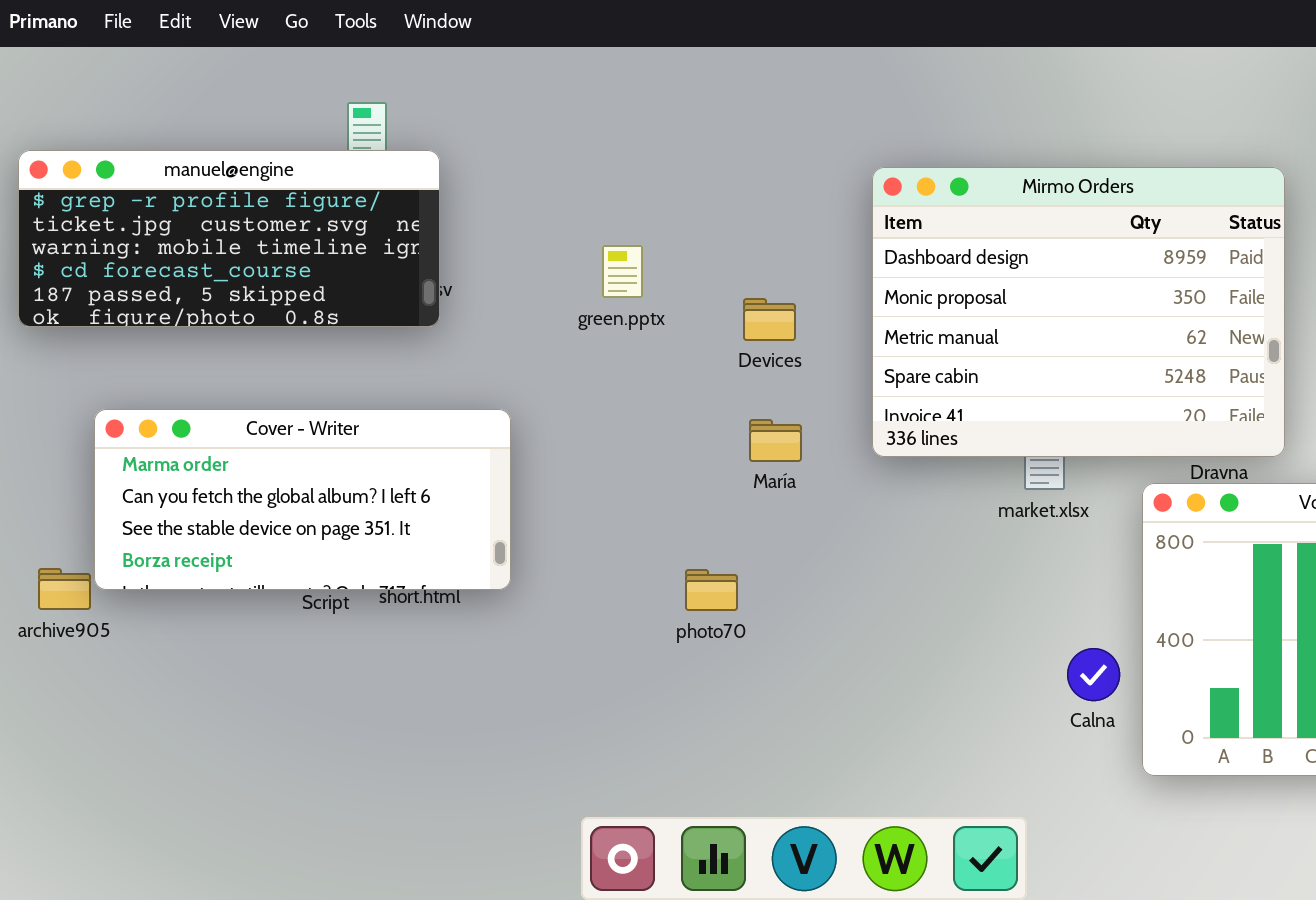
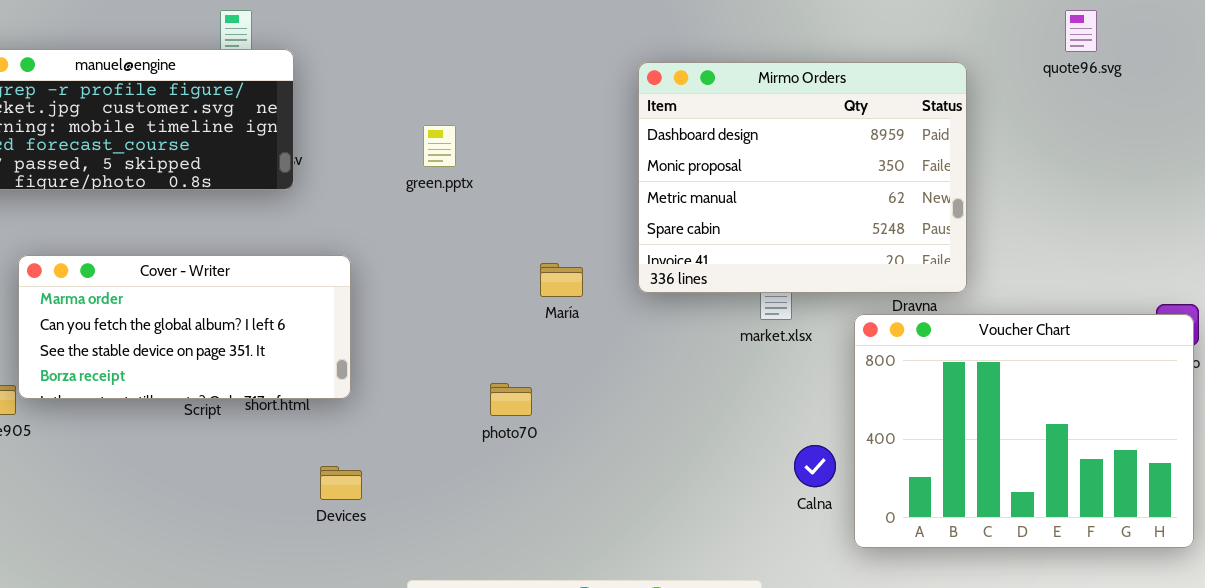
Devices: [743,298,796,341] -> [320,466,362,500], moved

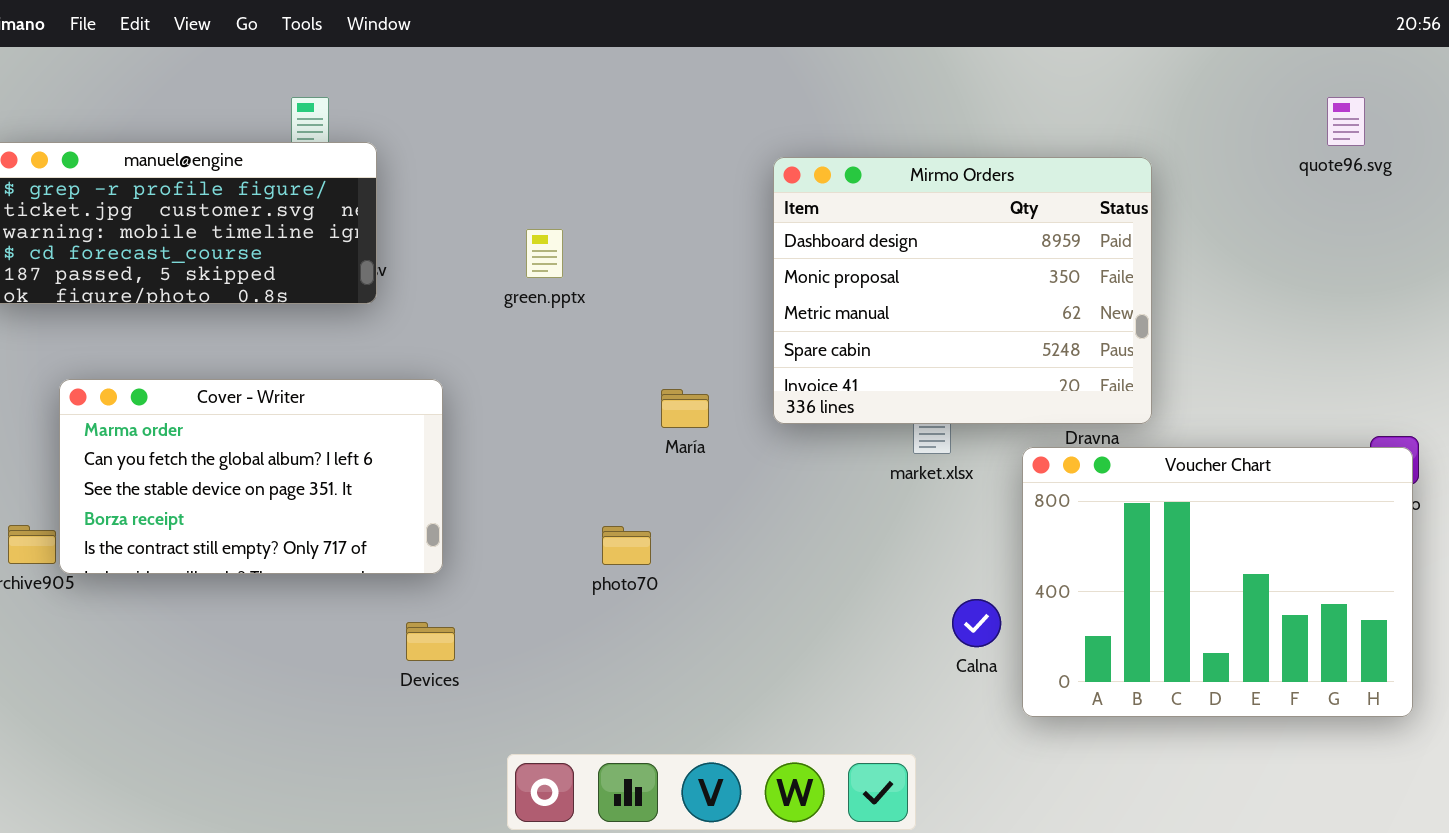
quote96.svg: [1065,10,1097,52] -> [1327,97,1365,146], moved
Cover - Writer: [18,255,351,399] -> [59,379,443,574], resized

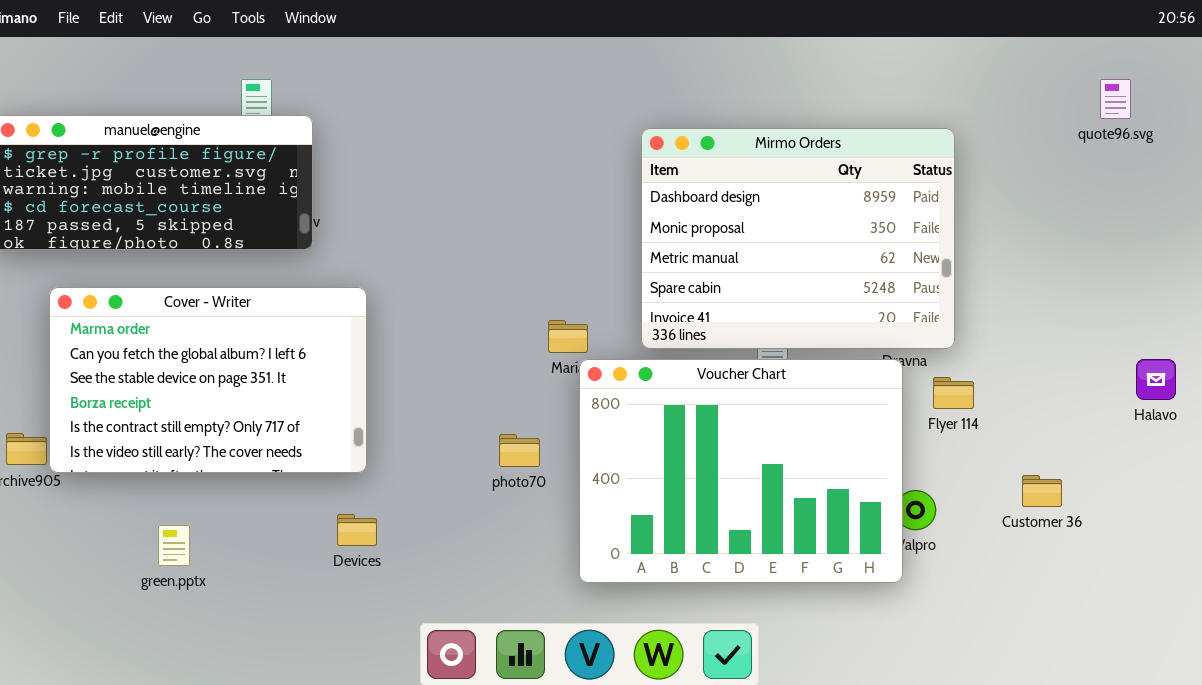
green.pptx: [526,229,563,278] -> [158,525,190,566], moved
Cover - Writer: [59,379,443,574] -> [49,287,367,473], resized
Voucher Chart: [1022,447,1413,717] -> [579,359,903,583], moved

